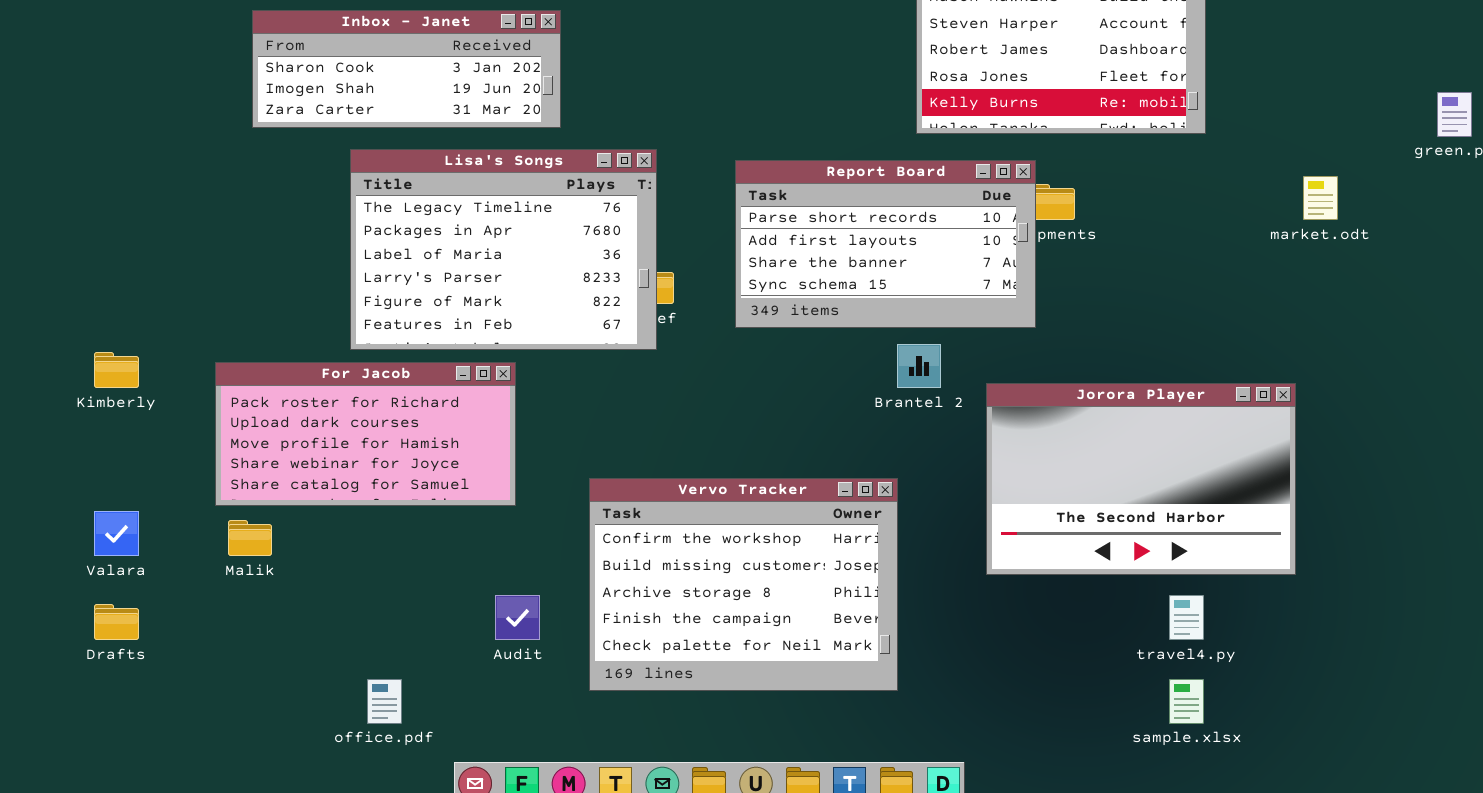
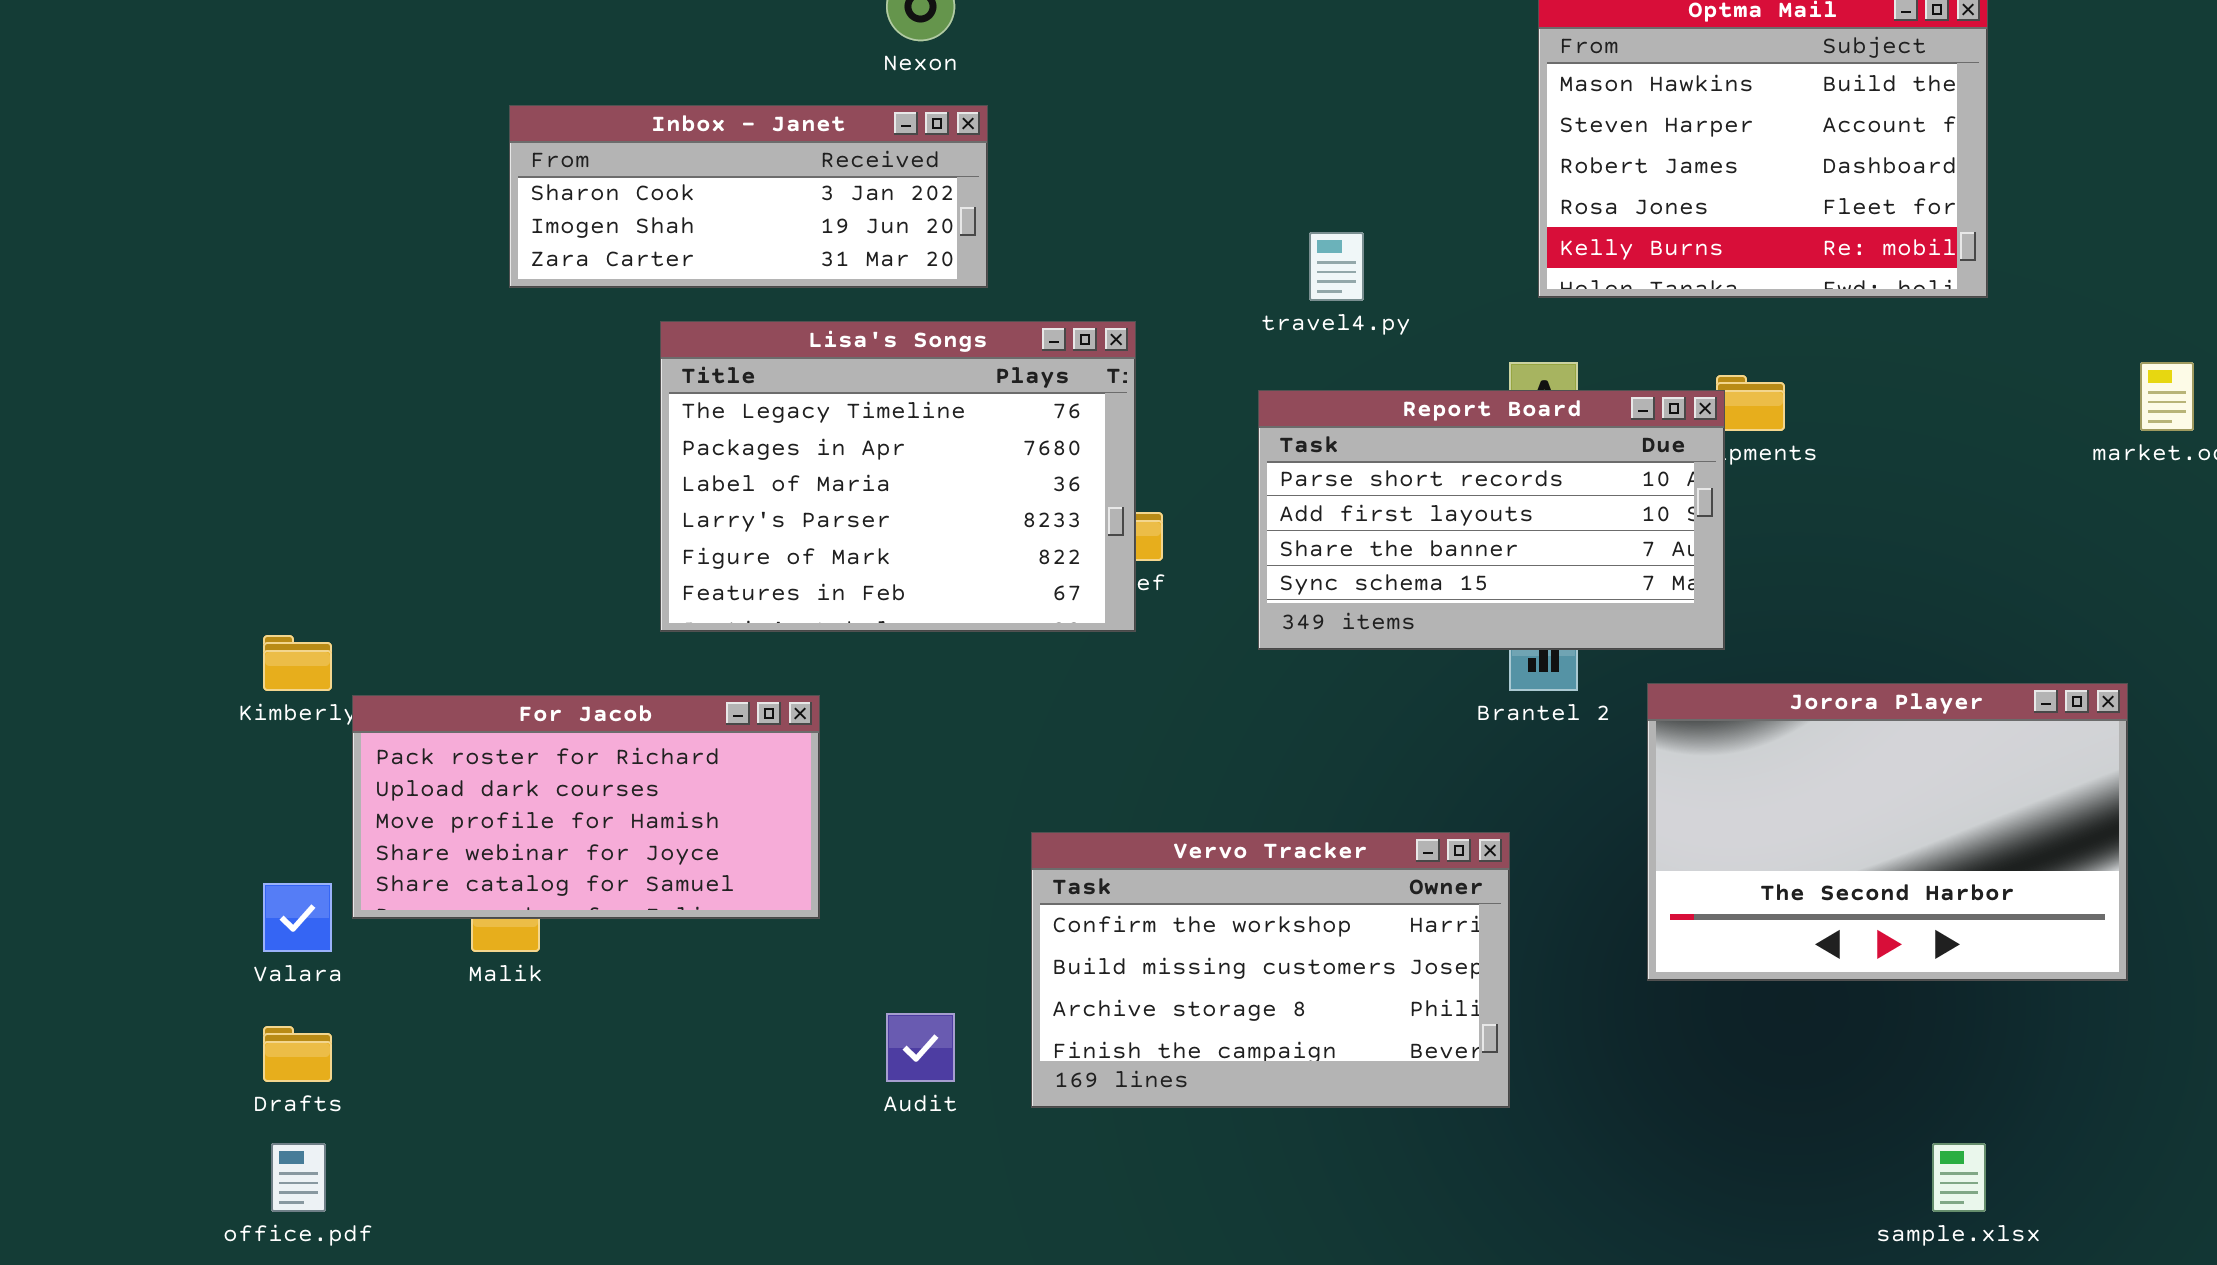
Report Board: [735,160,1036,328] -> [1258,390,1725,650], moved
For Jacob: [215,362,516,506] -> [352,695,820,919], moved
Vervo Tracker: [589,478,898,691] -> [1031,832,1510,1108], resized
travel4.py: [1169,595,1204,640] -> [1309,232,1364,301], moved
office.pdf: [367,679,402,724] -> [271,1143,326,1212], moved

